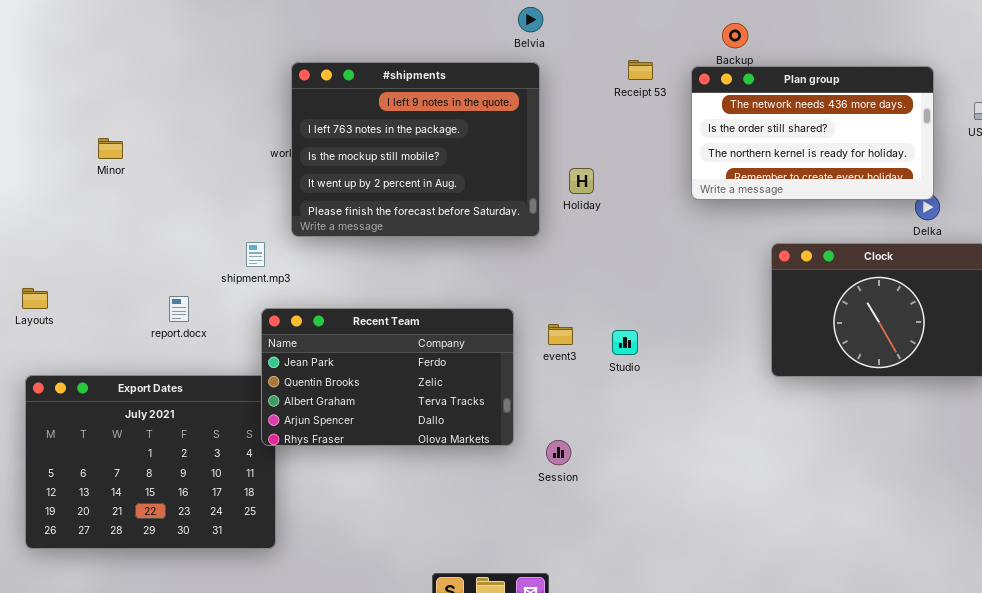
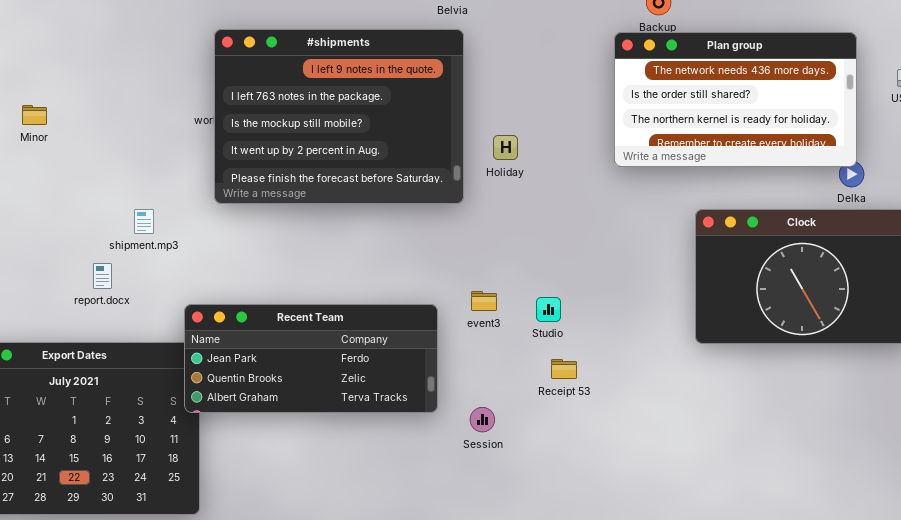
Receipt 53: [628,60,653,80] -> [551,359,577,379], moved
shipment.mp3: [246,242,265,267] -> [134,209,154,234], moved
Recent Team: [261,308,514,446] -> [184,304,438,413], resized

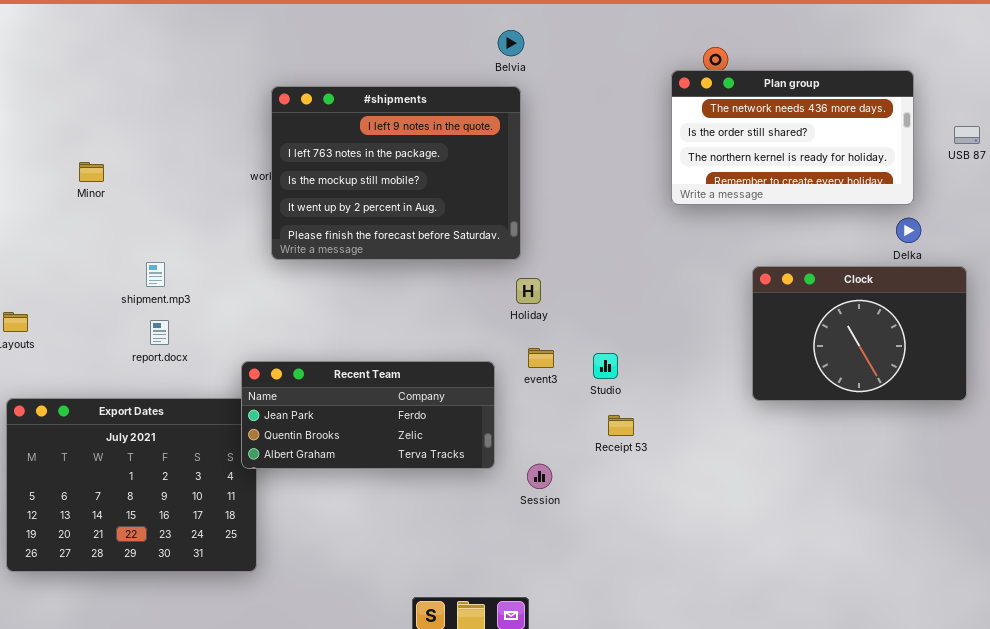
Plan group: [614,32,857,167] -> [671,70,914,205], moved
Holiday: [493,135,518,160] -> [516,278,541,304], moved
shipment.mp3: [134,209,154,234] -> [146,262,165,287], moved

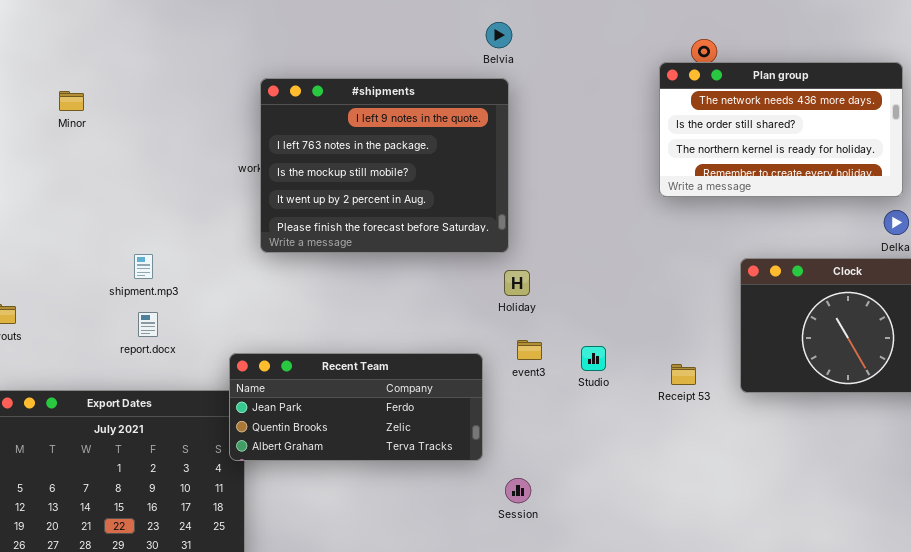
Minor: [79,162,104,182] -> [59,91,84,111], moved
Receipt 53: [608,415,634,436] -> [671,364,696,385], moved
Session: [527,464,552,489] -> [505,478,531,503], moved

